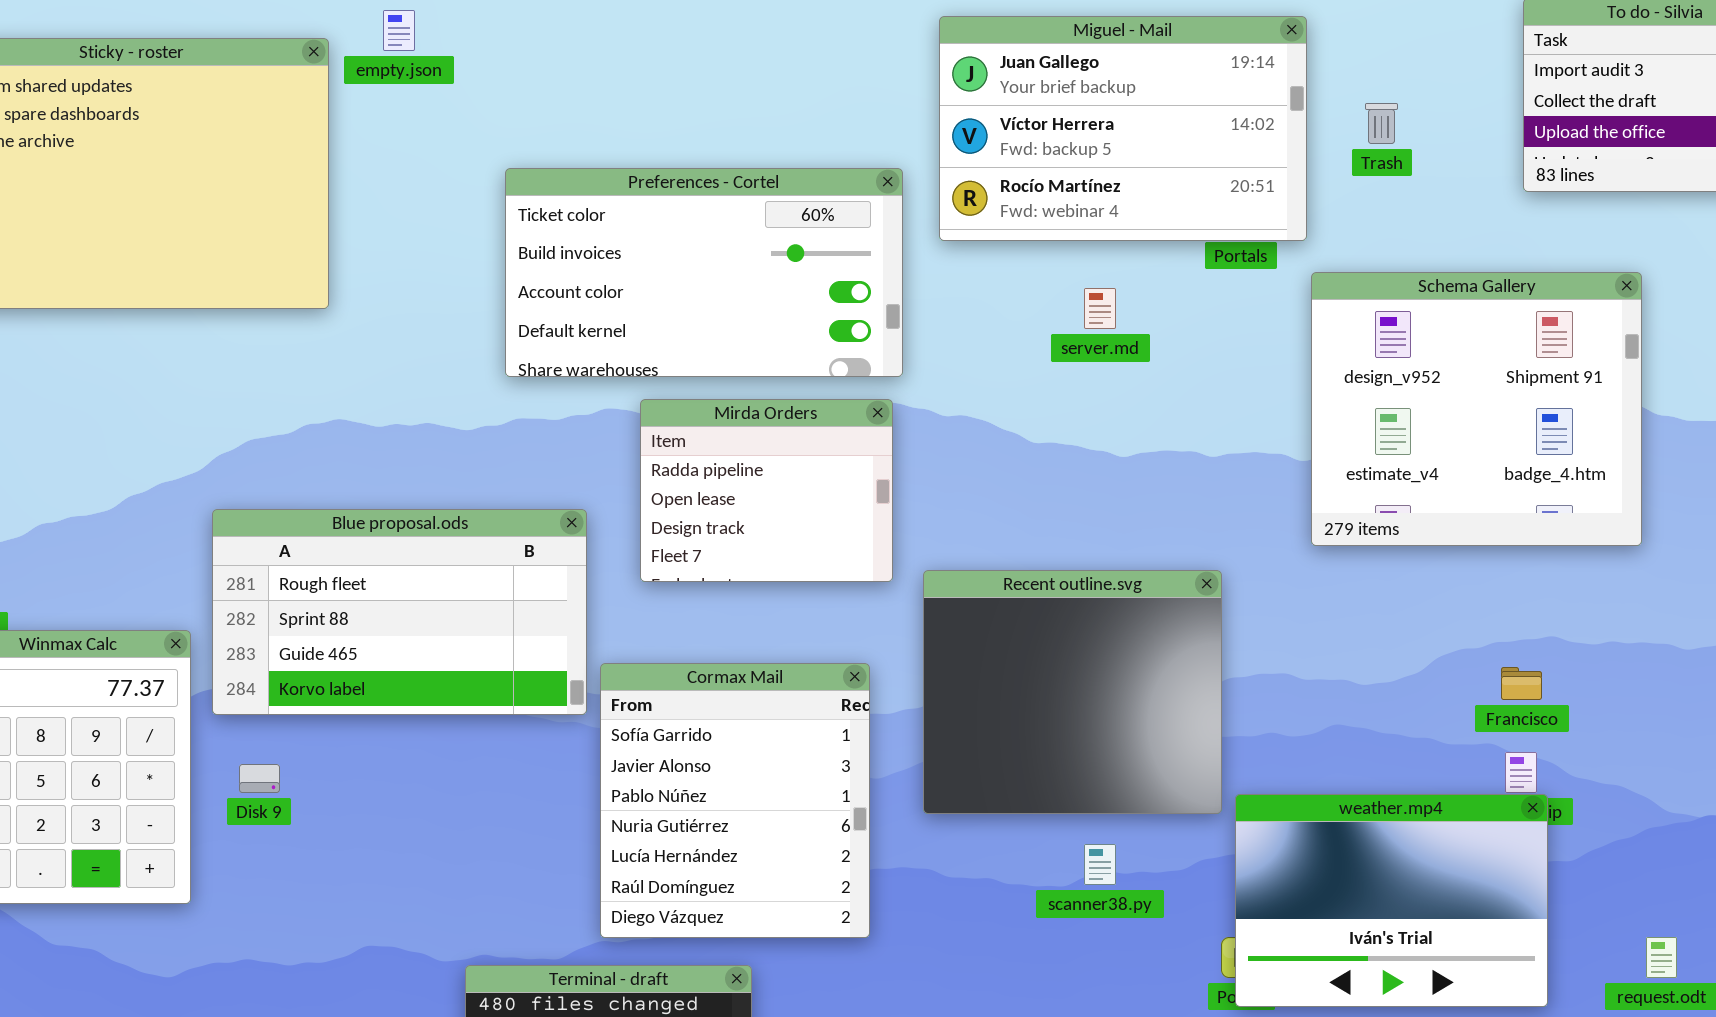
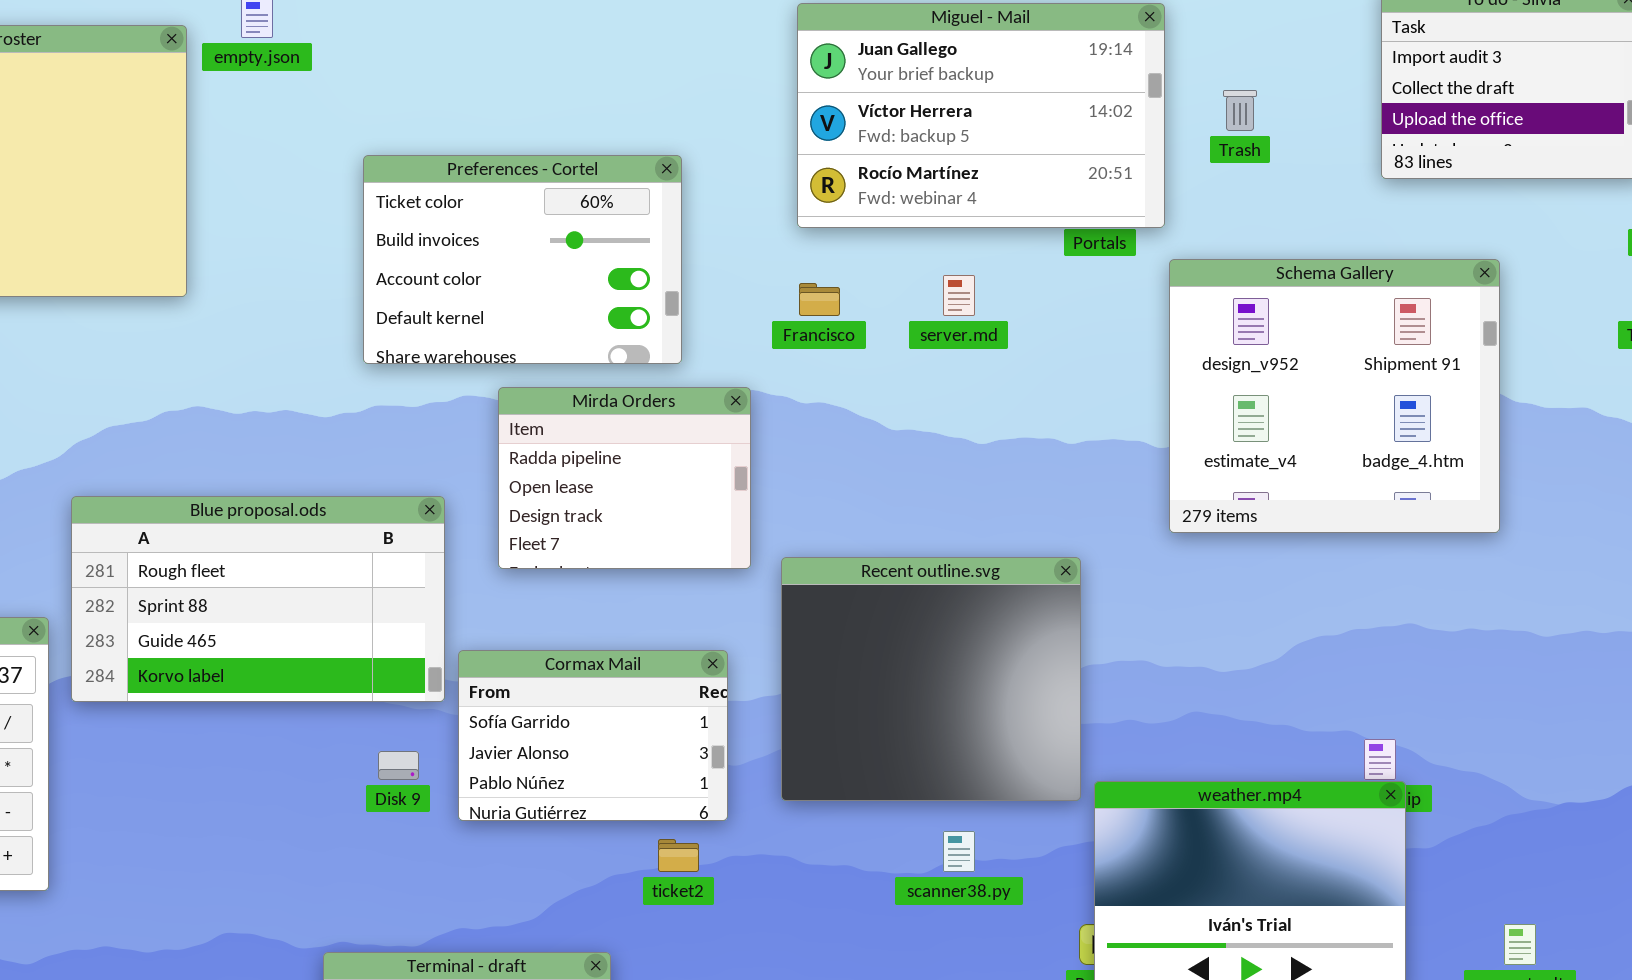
Preferences - Cortel: [505,168,903,377] -> [363,155,682,364], resized
Cormax Mail: [600,663,870,938] -> [458,650,728,821], resized
Francisco: [1501,667,1542,700] -> [799,283,840,316], moved
Disk 9: [239,764,280,793] -> [378,751,419,780], moved

